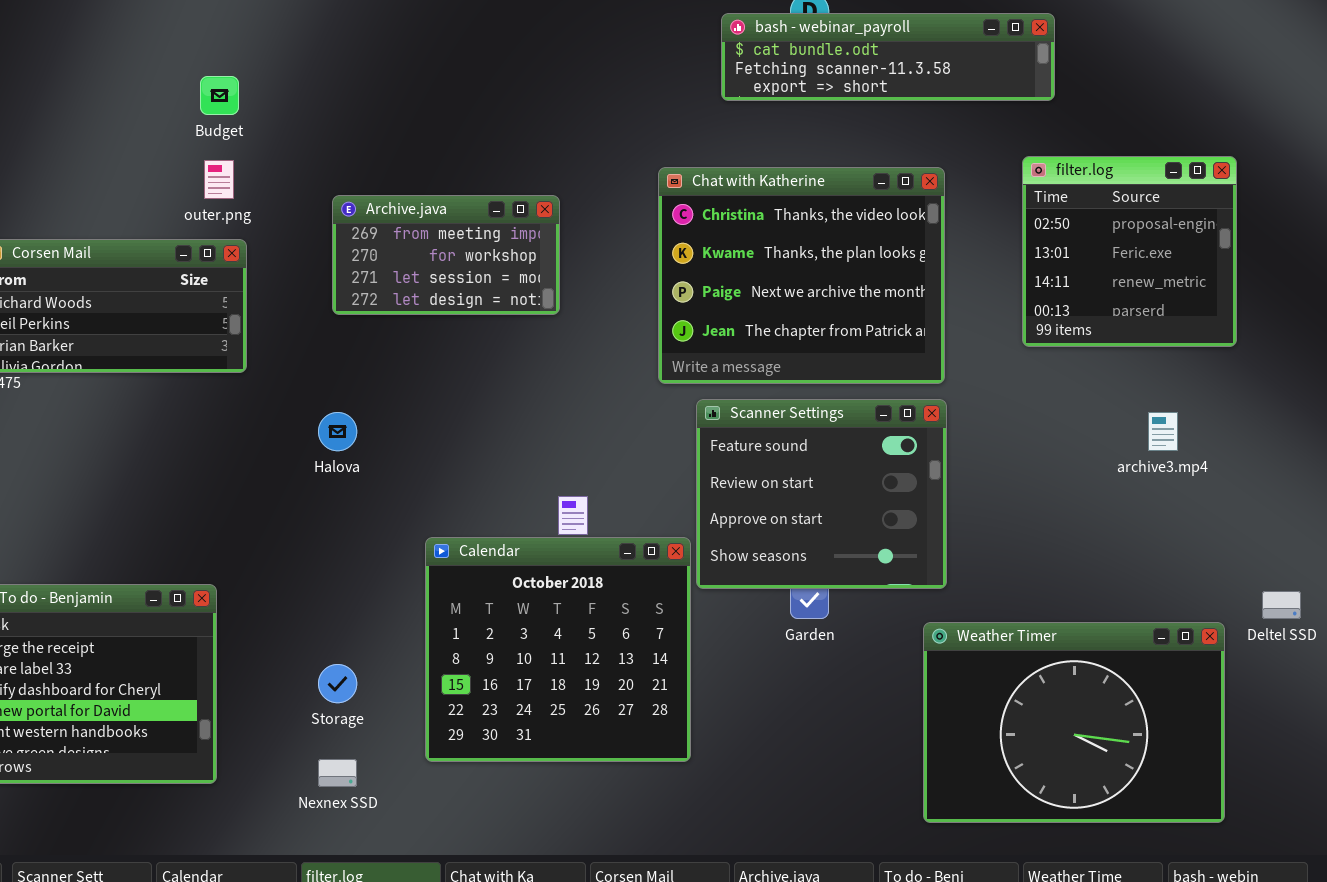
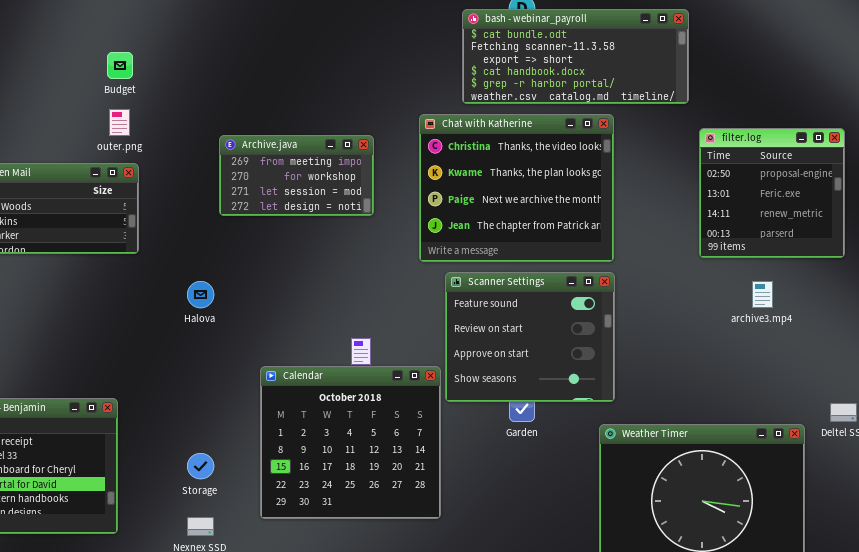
bash - webinar_payroll: [721,13,1055,101] -> [462,9,689,104], resized
filter.log: [1022,156,1237,347] -> [699,128,845,258], moved
Archive.java: [332,195,560,315] -> [219,135,374,216], moved

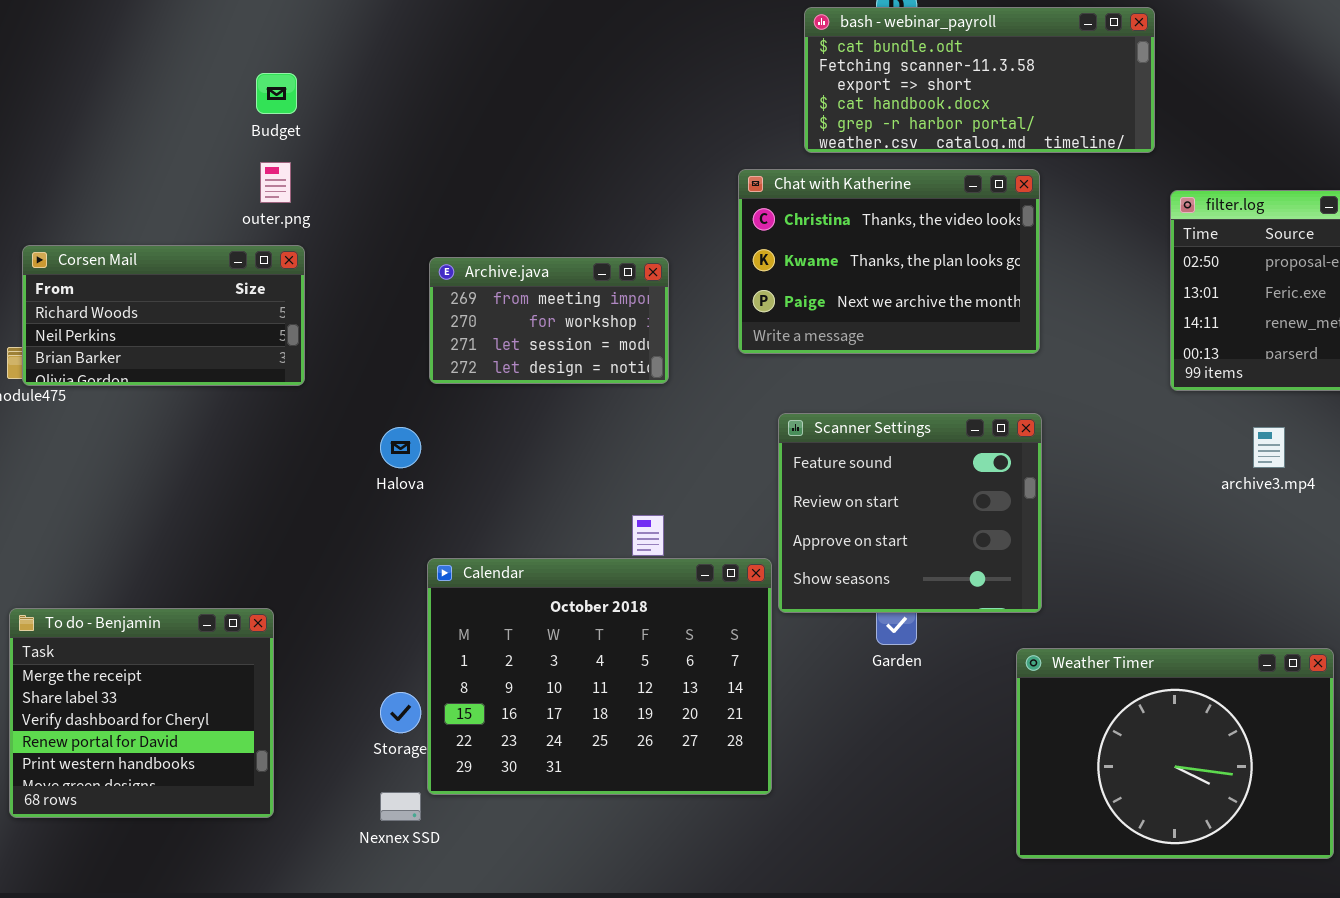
Chat with Katherine: [419,114,614,262] -> [738,169,1040,354], resized
Archive.java: [219,135,374,216] -> [429,257,669,384], moved
Calendar: [260,366,441,519] -> [427,558,772,795], resized

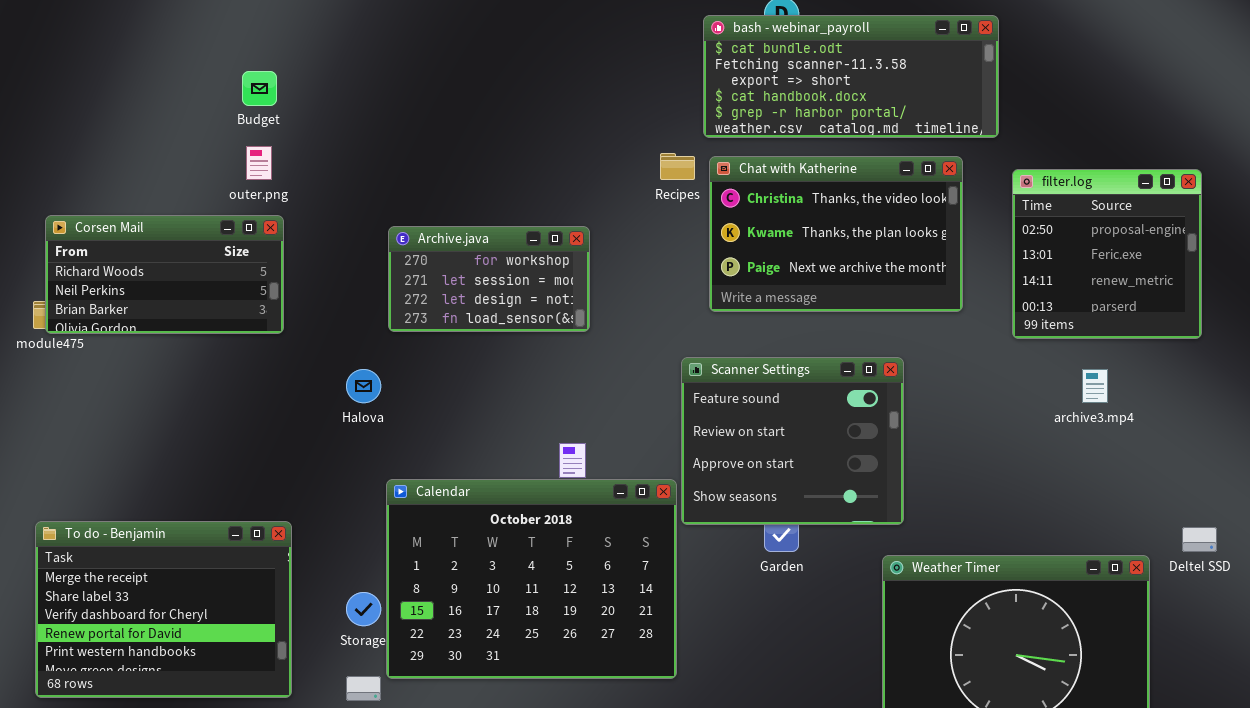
Chat with Katherine: [738,169,1040,354] -> [709,156,963,312], moved
Archive.java: [429,257,669,384] -> [388,226,590,332], scrolled down 1 row
To do - Benjamin: [9,608,274,818] -> [35,521,292,698], resized

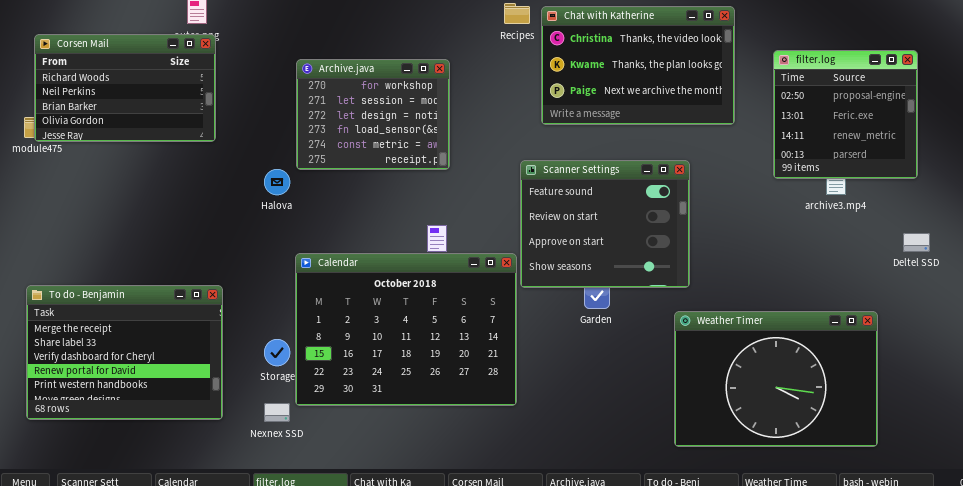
filter.log: [1012,169,1202,339] -> [773,50,918,179], moved
Corsen Mail: [45,215,284,334] -> [34,34,216,142], resized
Archive.java: [388,226,590,332] -> [296,59,450,170], resized
Deltel SSD: [1182,527,1217,552] -> [903,233,930,252], moved

